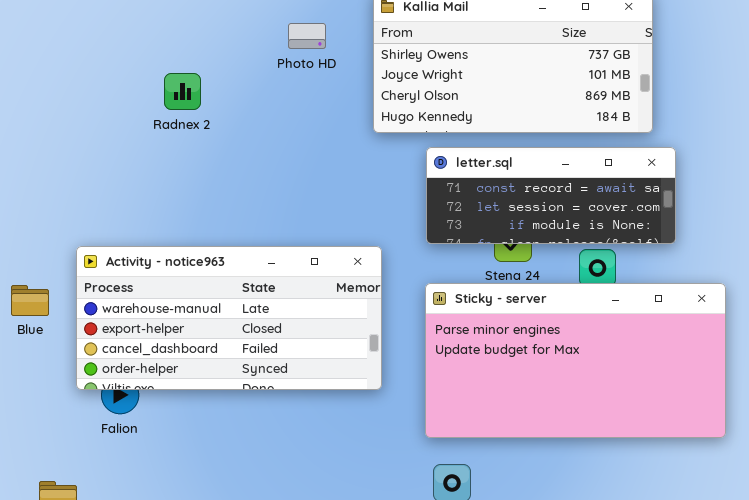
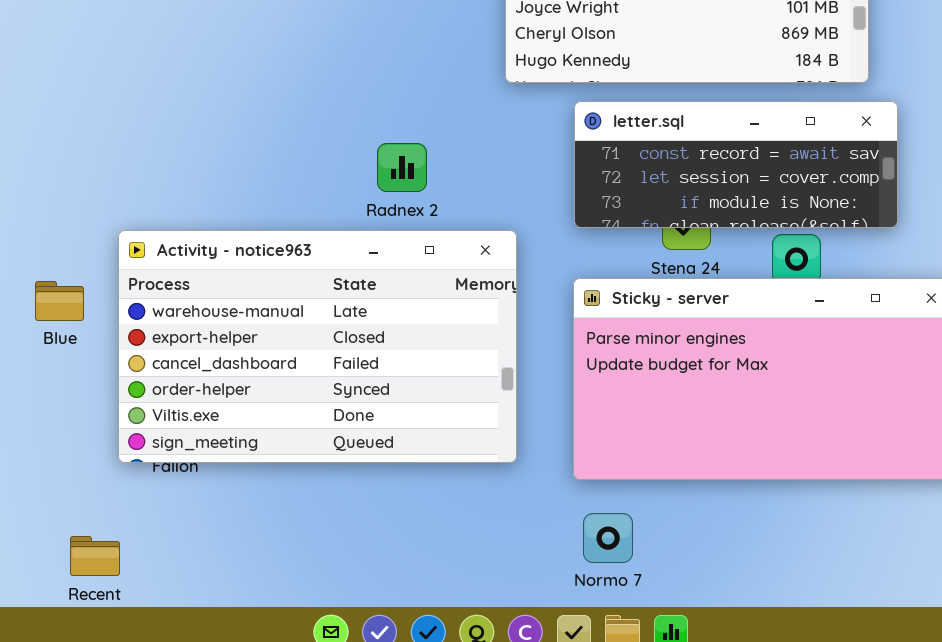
Radnex 2: [164,73,201,110] -> [377,143,427,192], moved
Activity - notice963: [76,246,382,390] -> [118,230,517,463], resized

